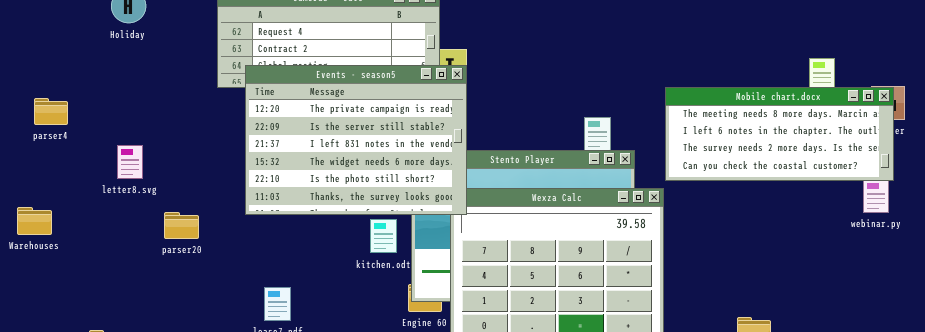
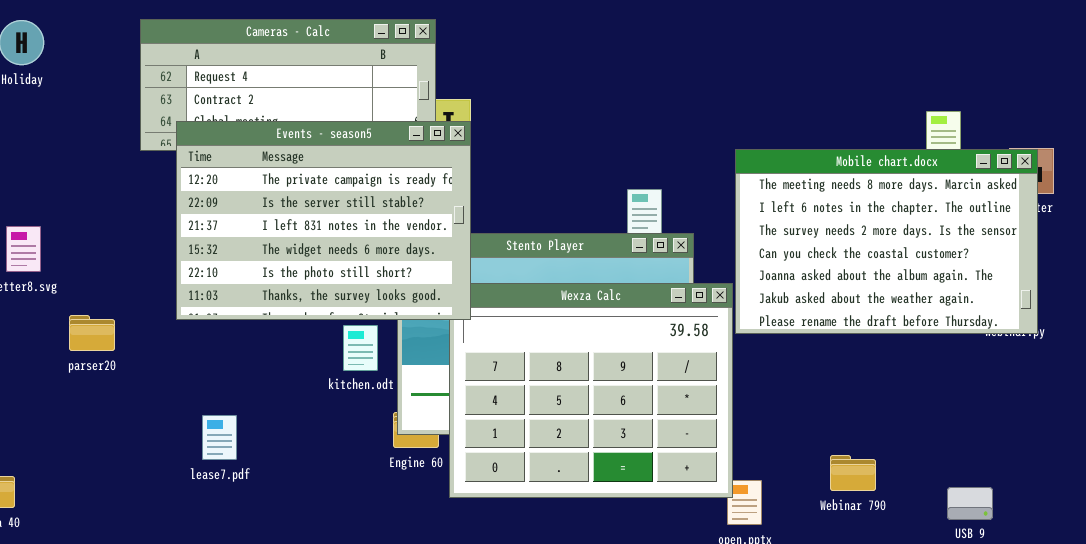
Mobile chart.docx: [665,87,894,181] -> [735,149,1038,334], resized

